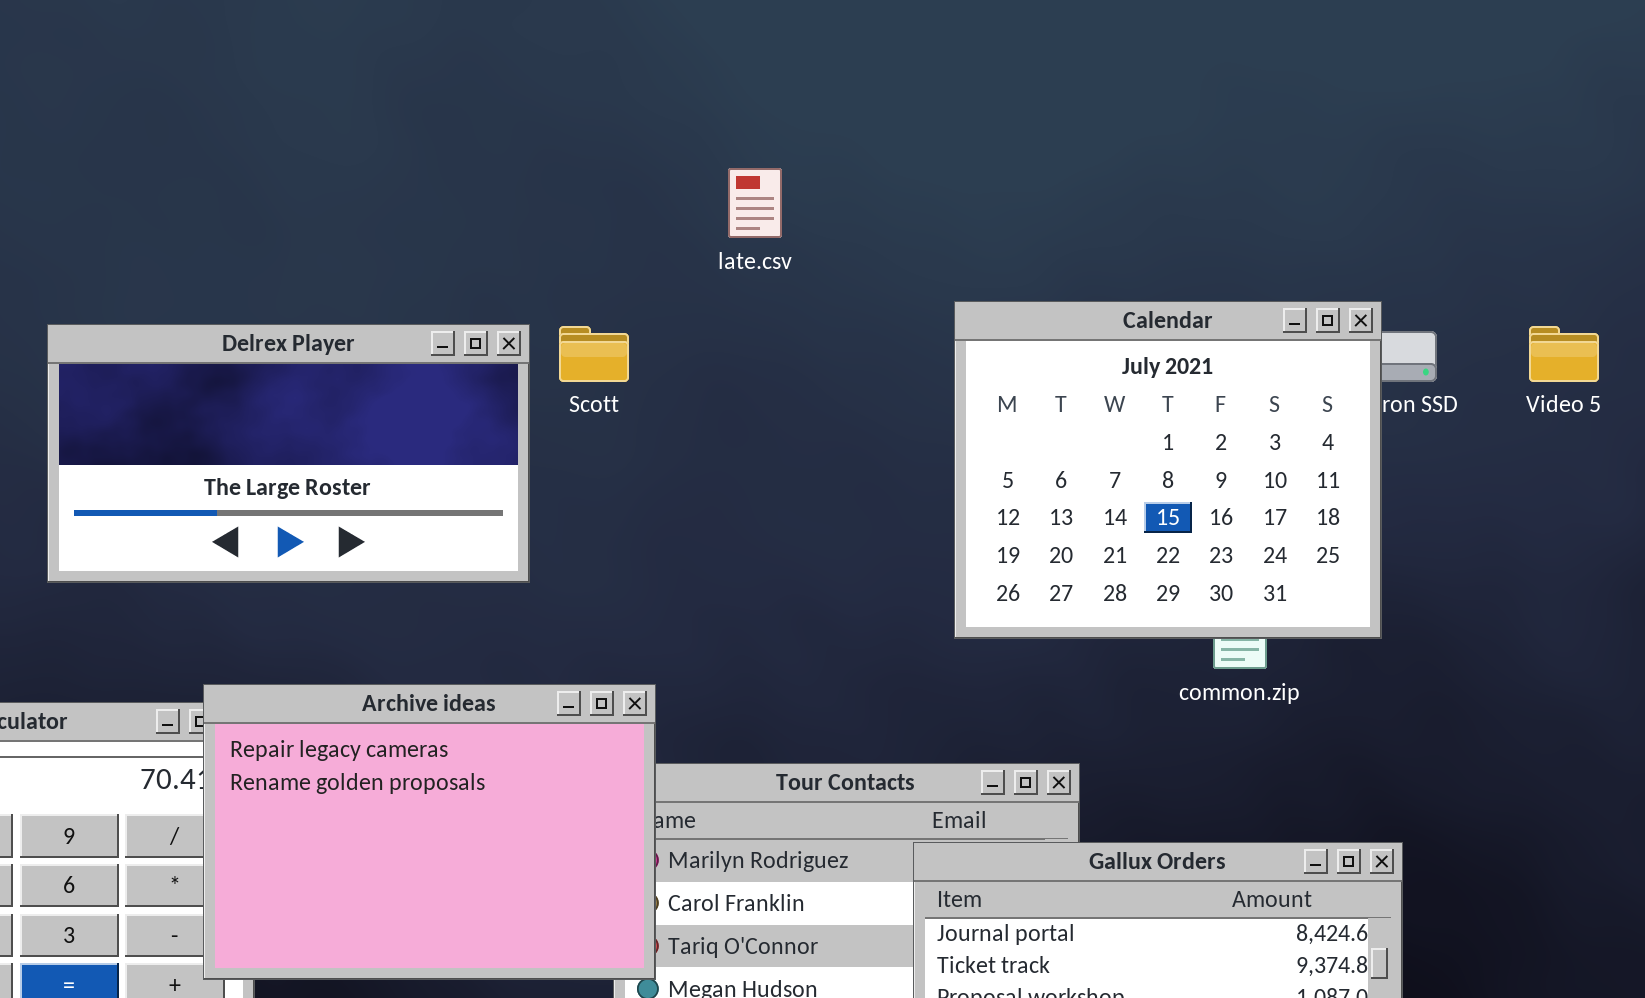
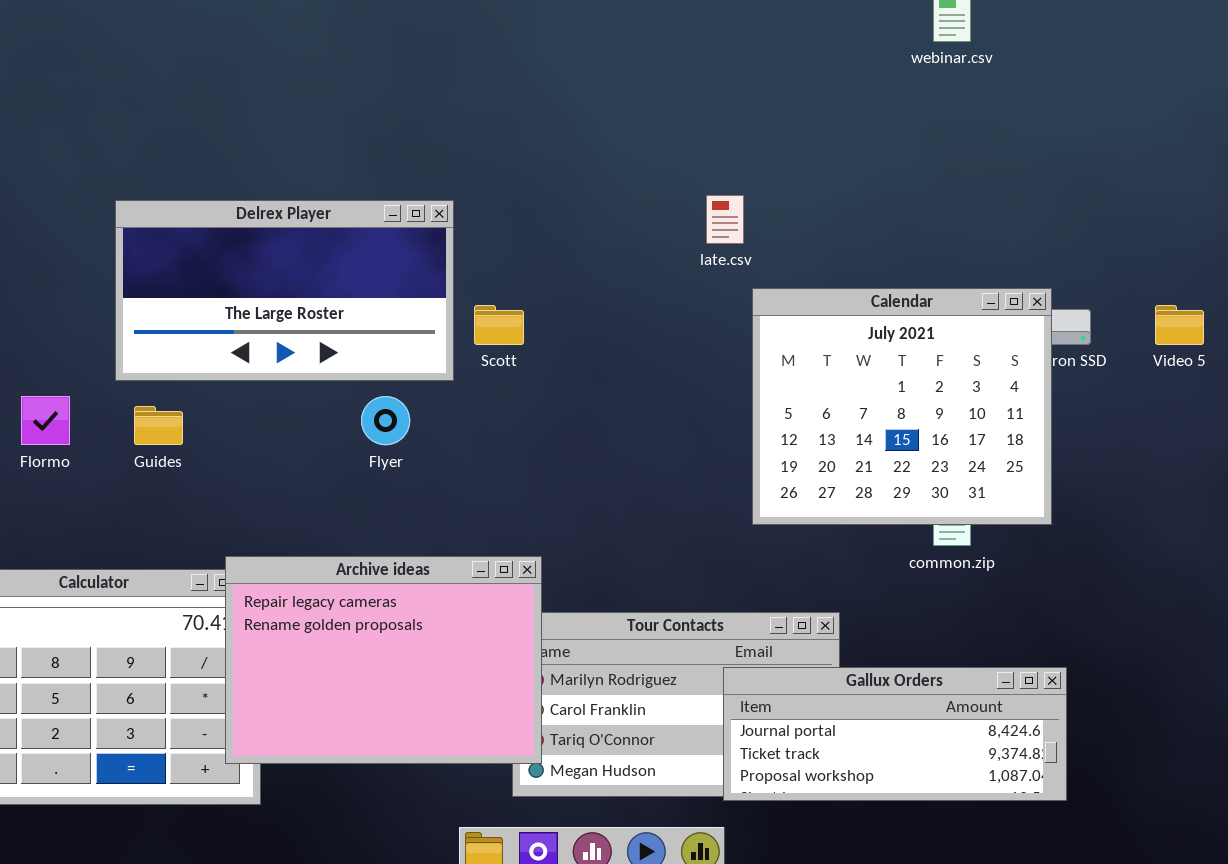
late.csv: [728,168,782,238] -> [706,195,744,244], moved
Delrex Player: [47,324,530,583] -> [115,200,454,381], moved

